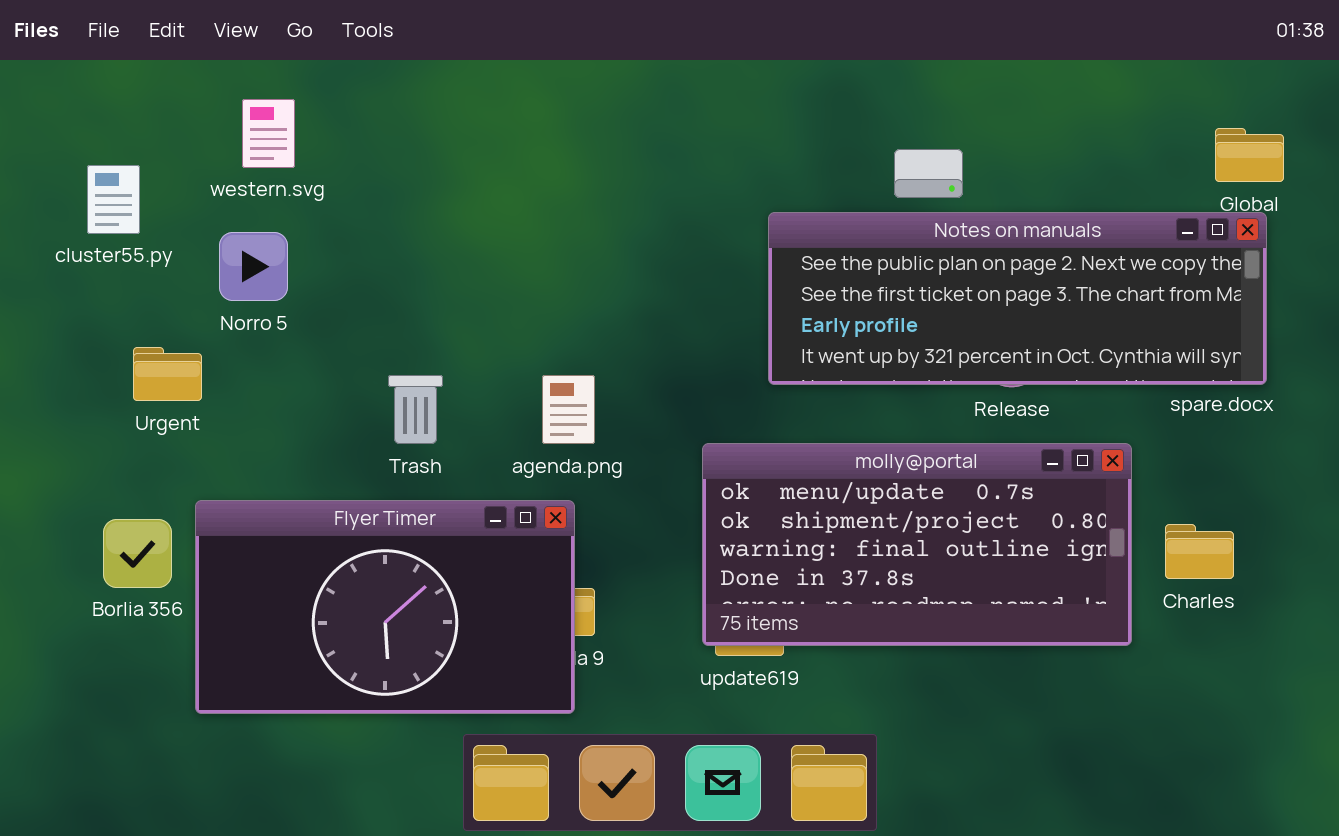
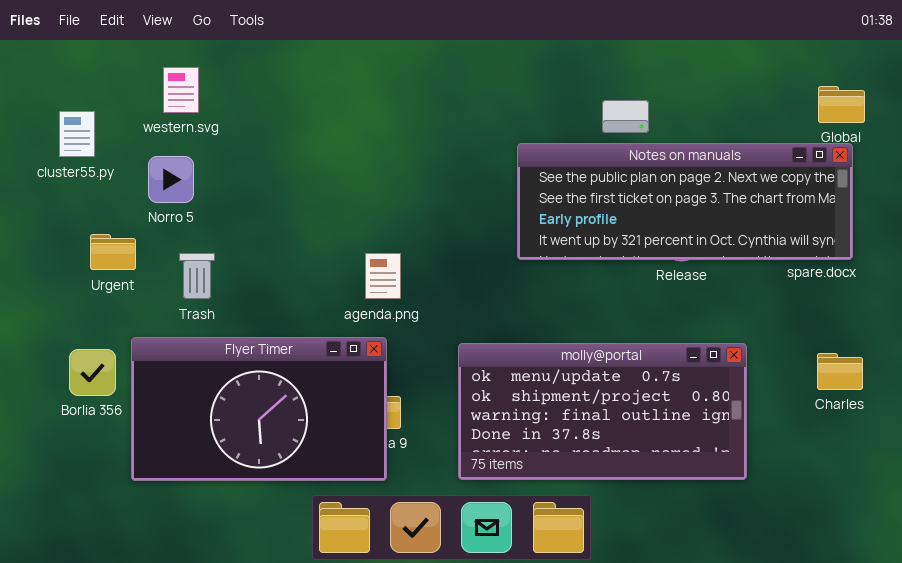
Trash: [388,375,443,444] -> [179,253,215,299], moved
molly@portal: [702,443,1132,646] -> [458,343,747,480], moved
Charles: [1165,524,1234,579] -> [817,353,863,390], moved

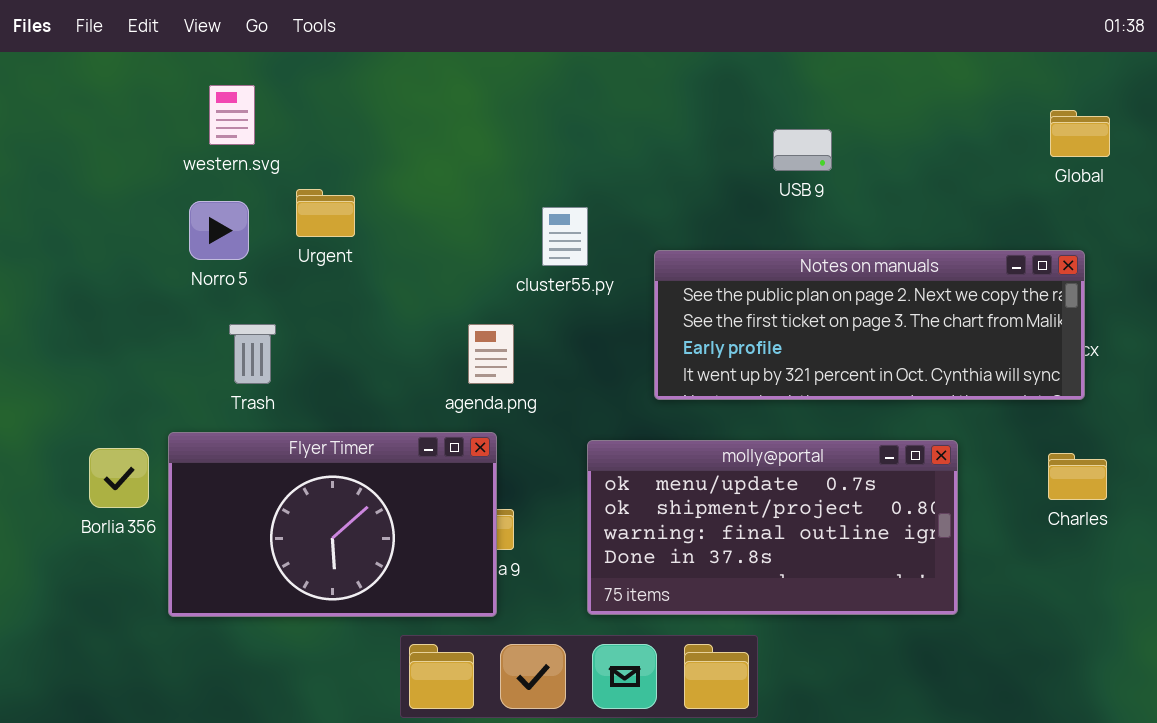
cluster55.py: [59,111,95,157] -> [542,207,588,266], moved
Notes on manuals: [517,143,853,260] -> [654,250,1085,400], moved
Urgent: [90,234,136,270] -> [296,189,355,237], moved

